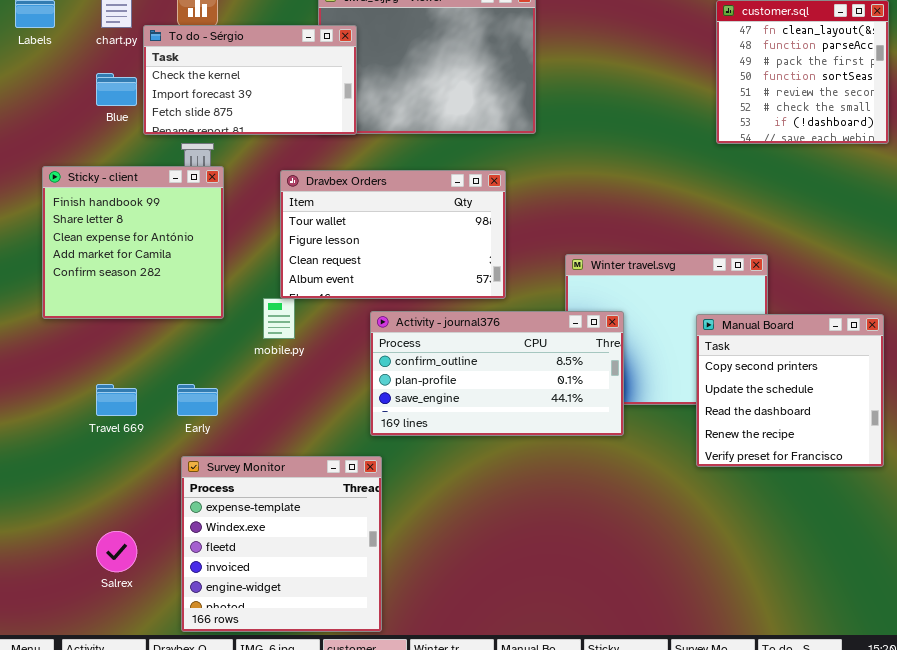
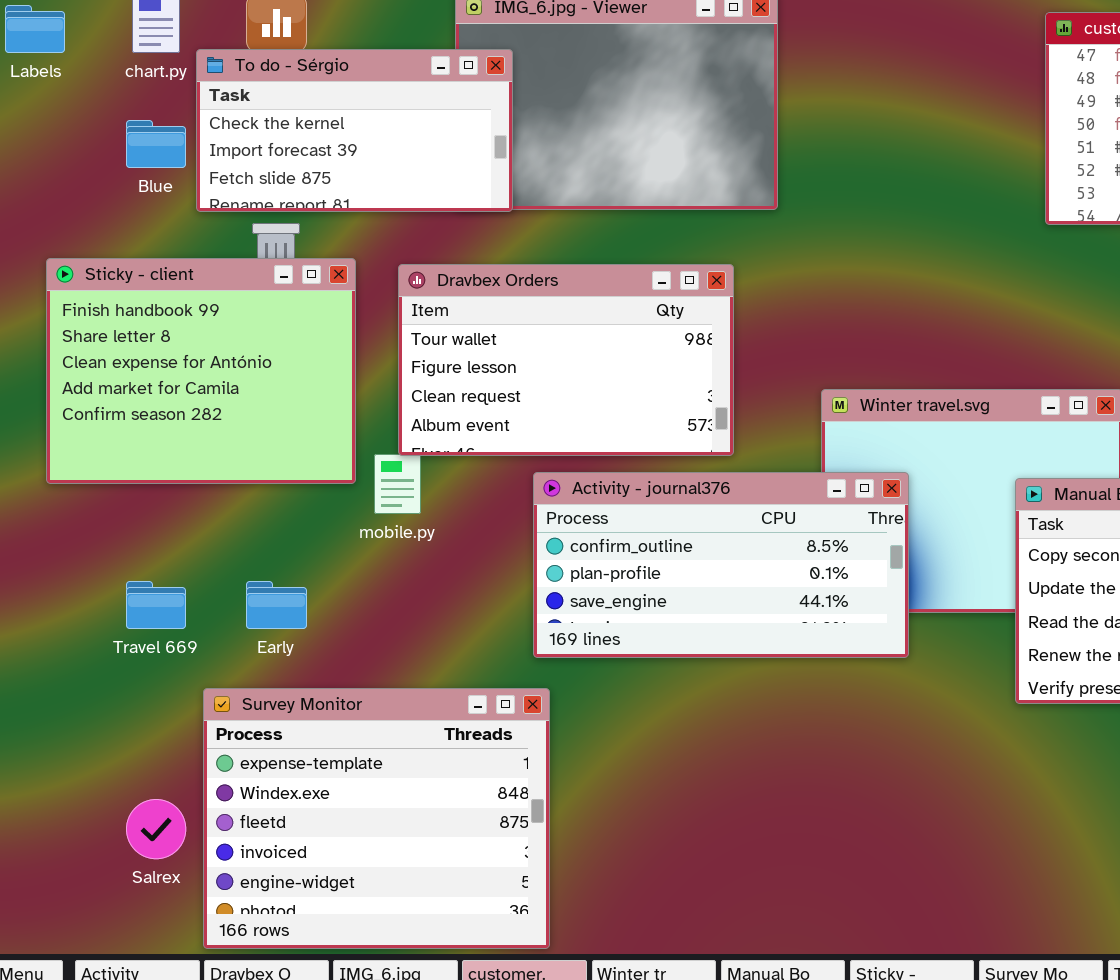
Sticky - client: [42,166,224,319] -> [46,258,356,484], resized
Survey Monitor: [181,456,382,632] -> [203,688,550,949], resized

